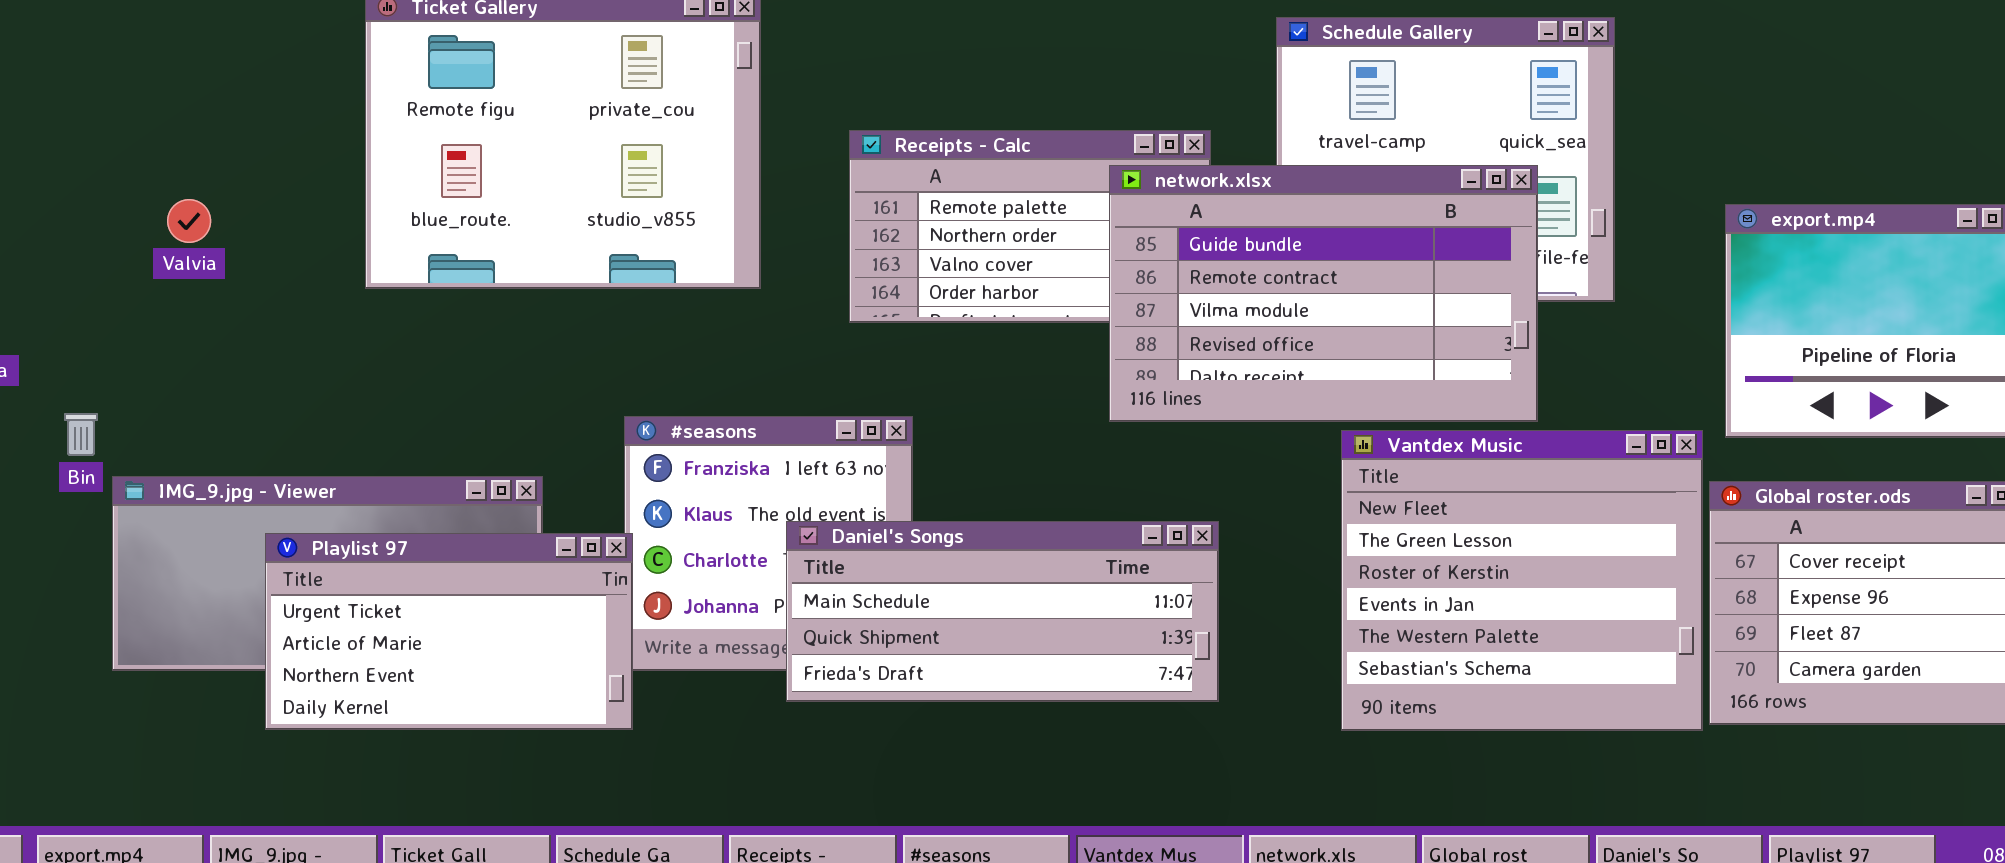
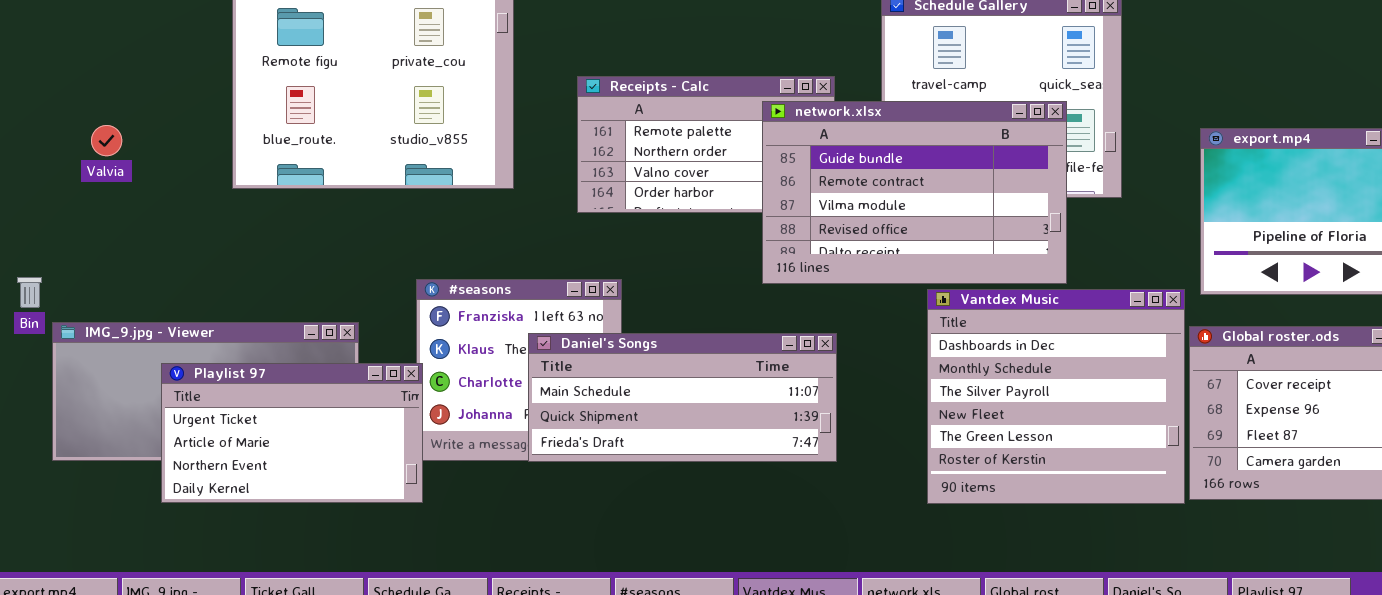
Vantdex Music: [1341,430,1703,731] -> [927,289,1185,504], scrolled up 3 rows
Daniel's Songs: [786,521,1219,702] -> [528,333,837,462], moved

